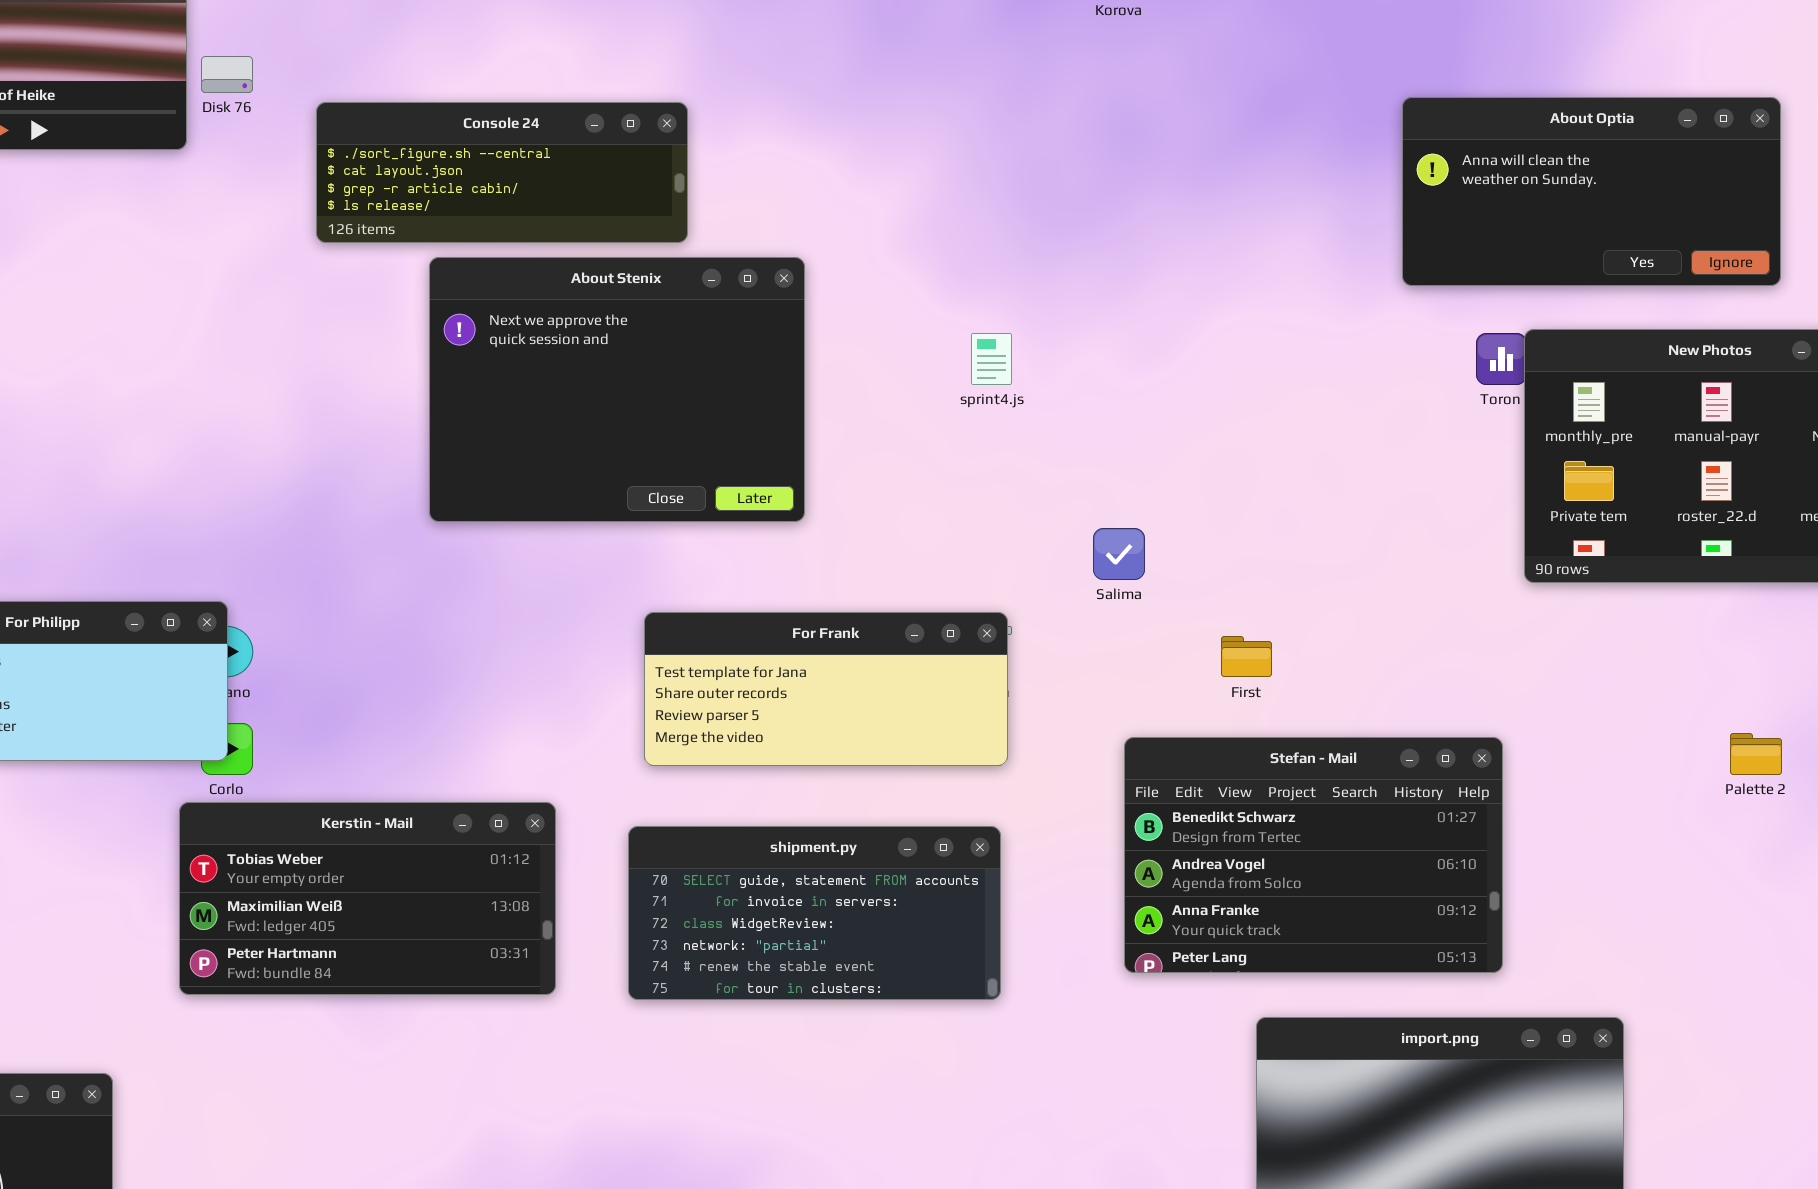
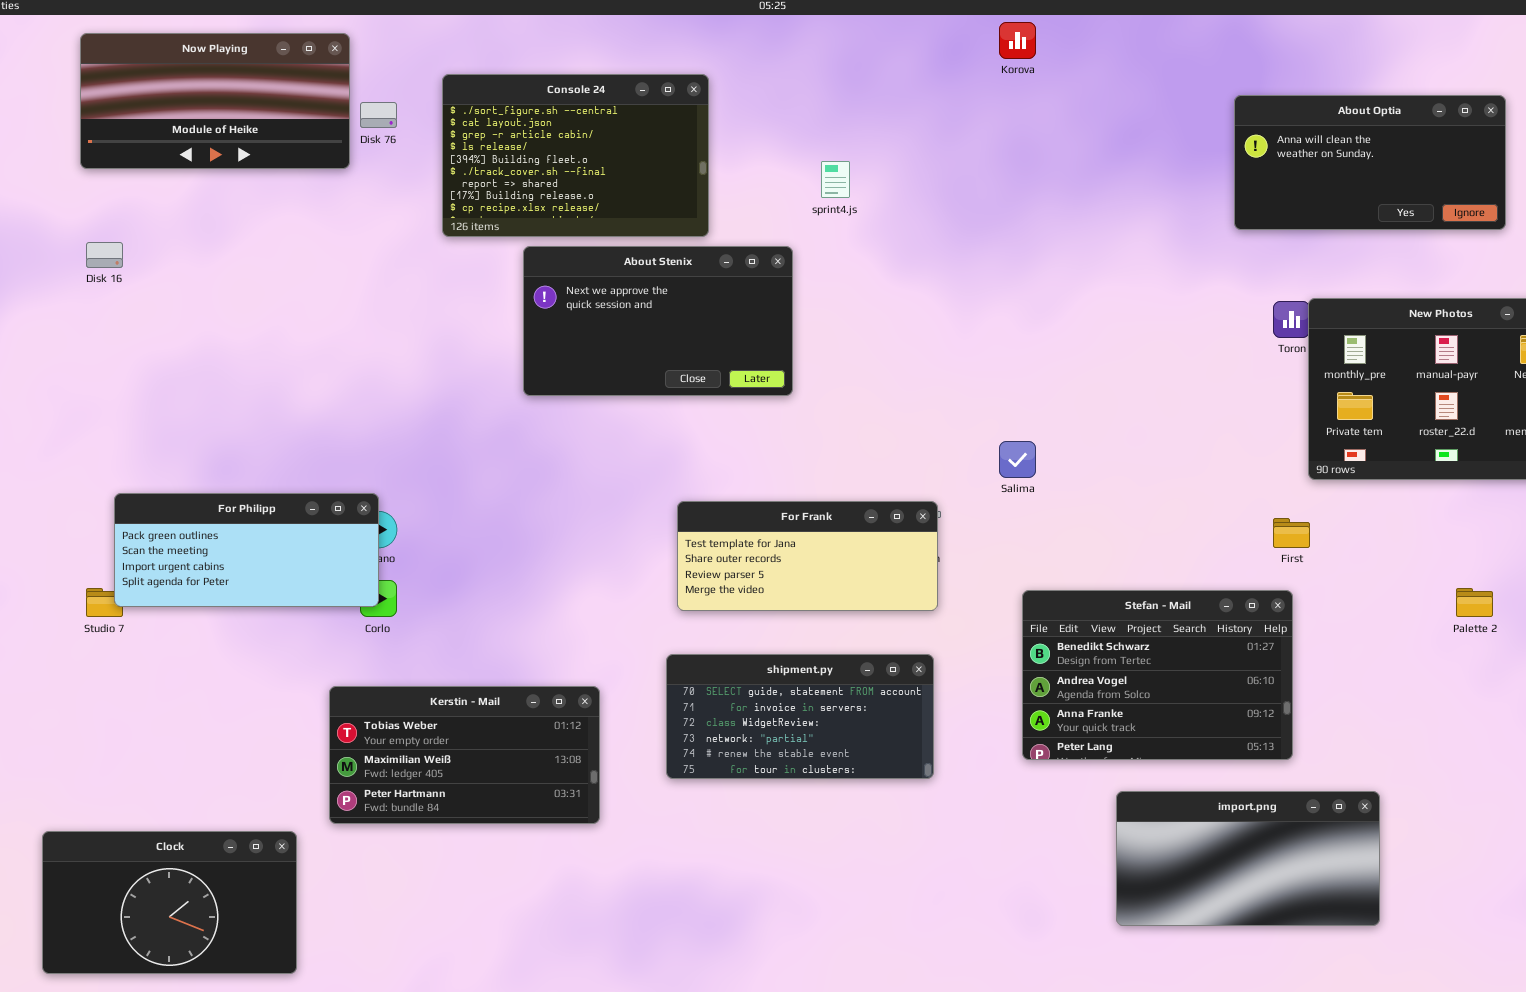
About Optia: [1402,97,1781,286] -> [1234,95,1506,230], moved
Console 24: [316,102,688,243] -> [442,74,709,237], resized
About Stenix: [429,257,805,522] -> [523,246,793,396], resized
sprint4.js: [971,333,1012,385] -> [821,161,850,198], moved
First: [1221,636,1272,677] -> [1273,518,1310,548], moved
Kerstin - Mail: [179,802,556,995] -> [329,686,600,824], moved

